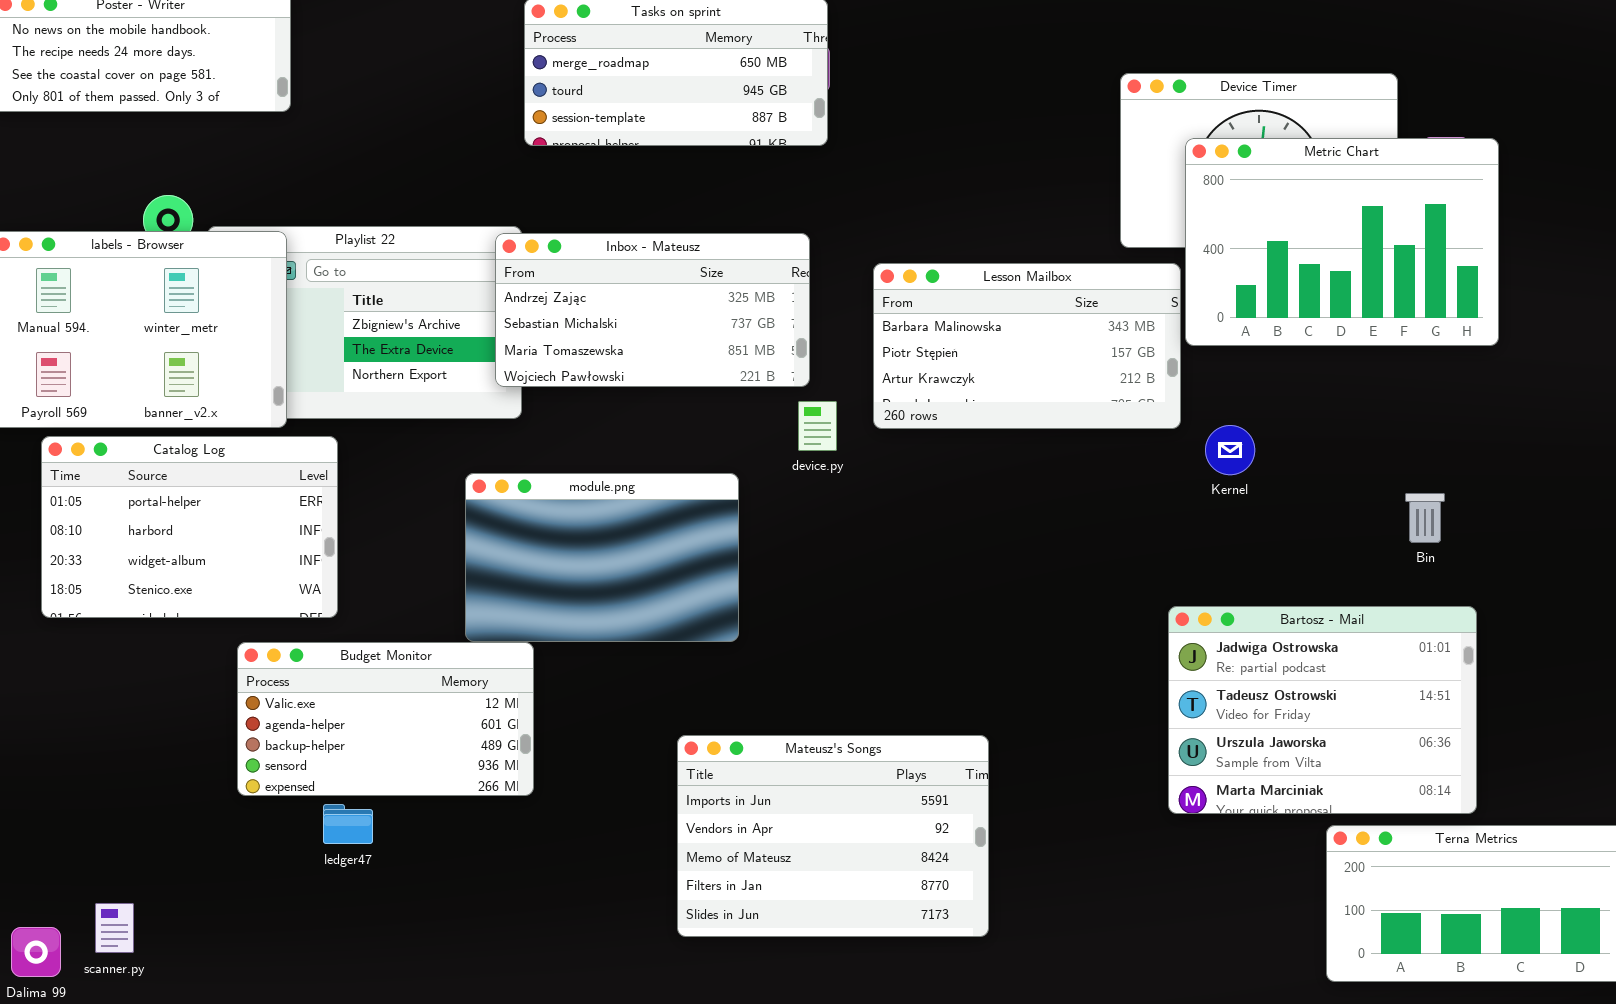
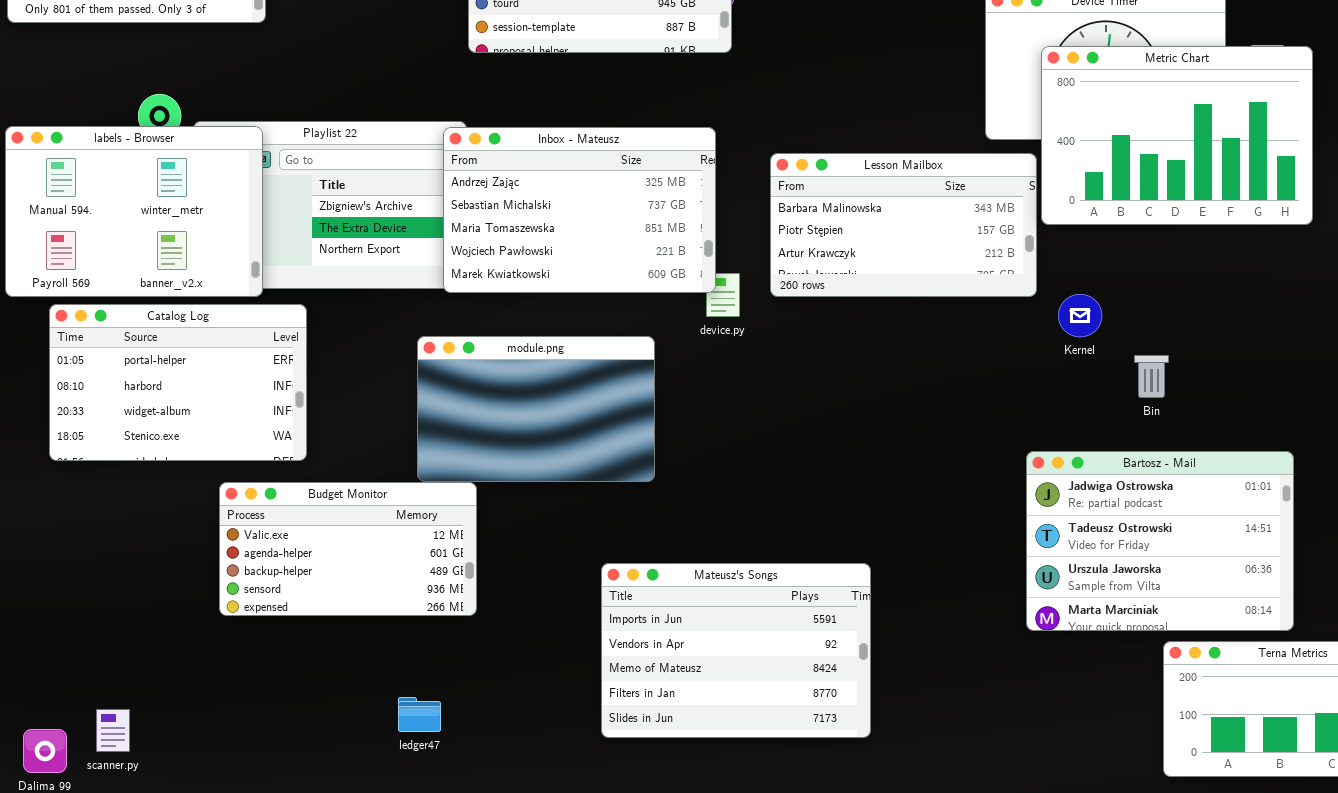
Inbox - Mateusz: [495,233,810,387] -> [443,127,716,293], resized
Bin: [1405,493,1445,543] -> [1134,355,1169,398], moved
ledger47: [323,804,373,844] -> [398,697,441,732], moved

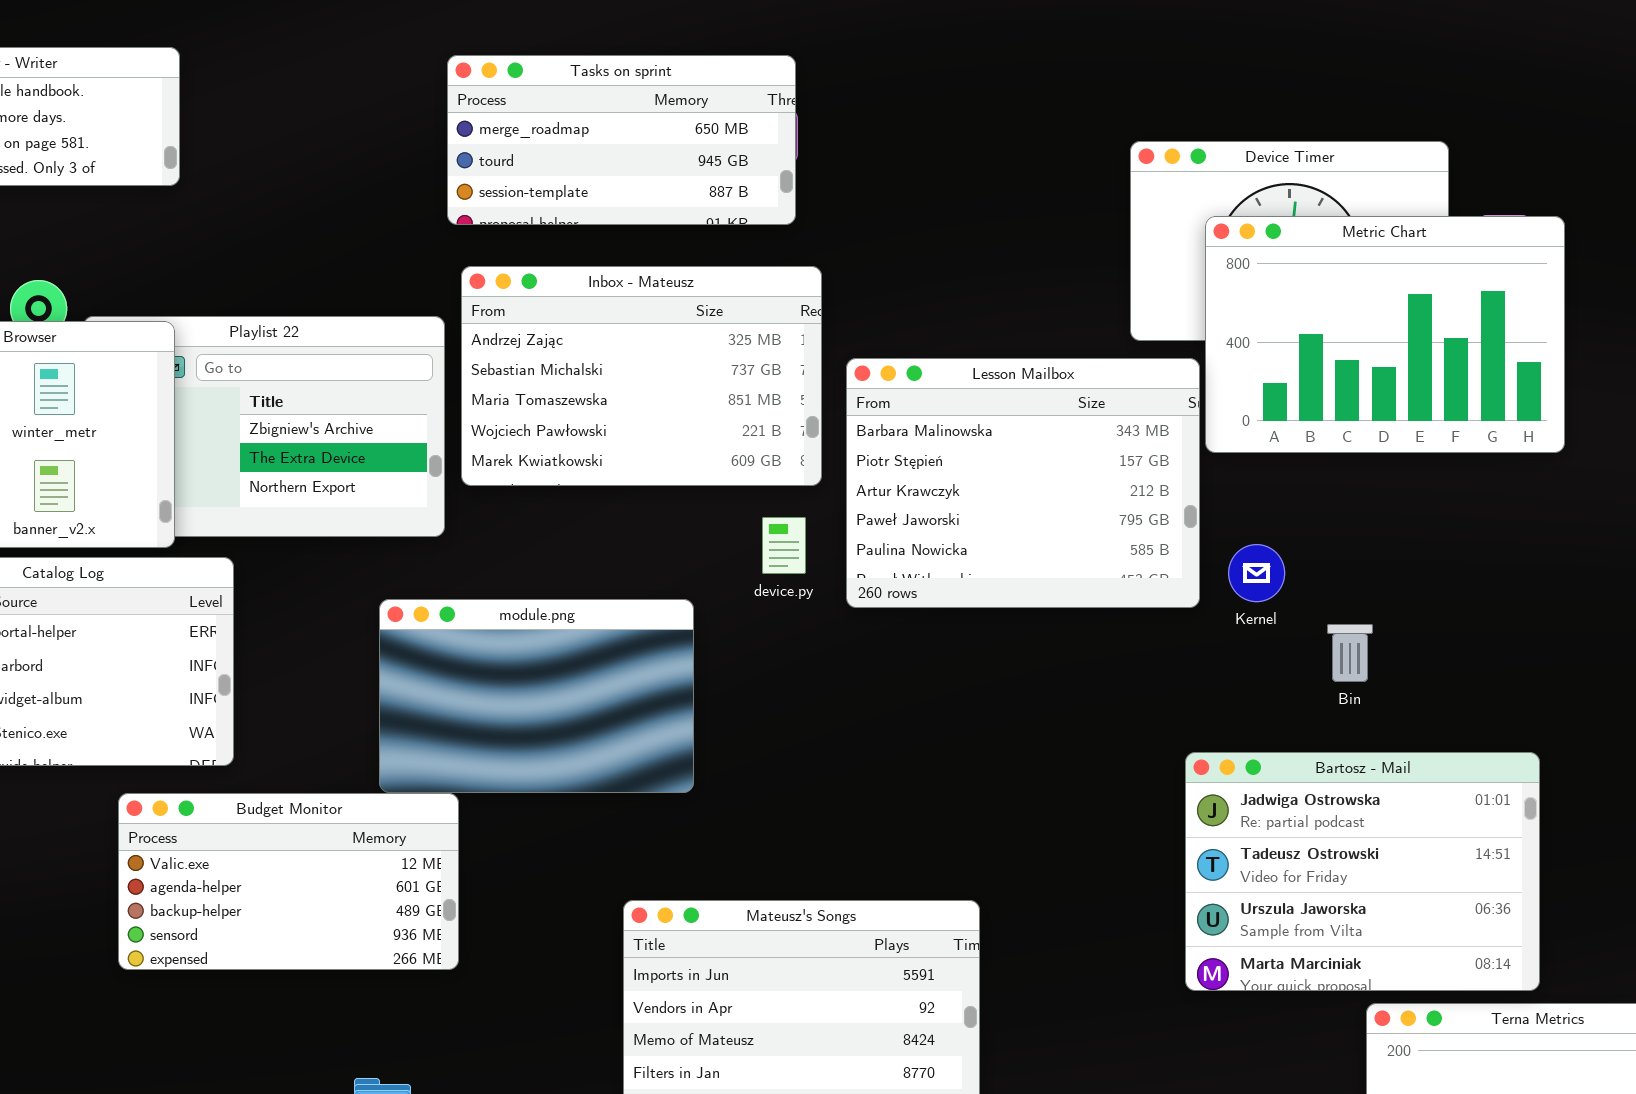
Inbox - Mateusz: [443,127,716,293] -> [461,266,822,486], moved
Lesson Mailbox: [770,153,1037,297] -> [846,358,1200,608], resized

